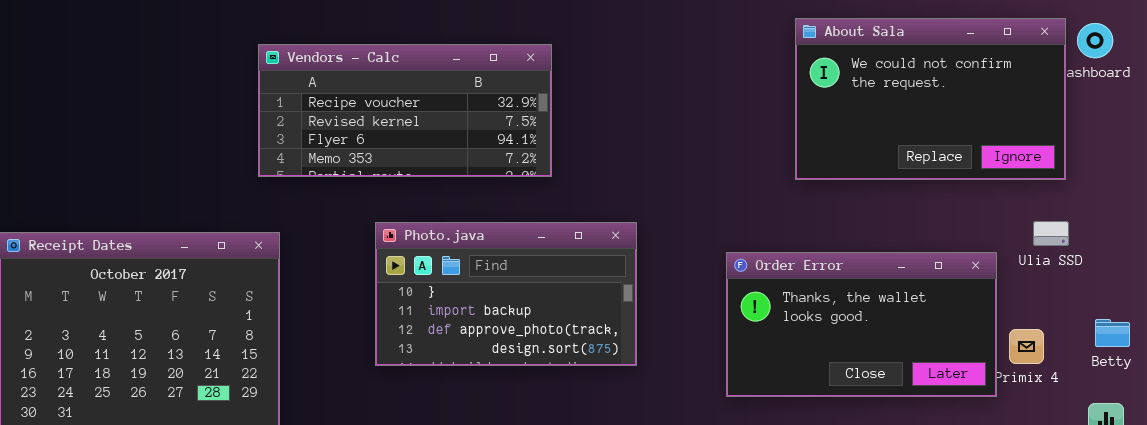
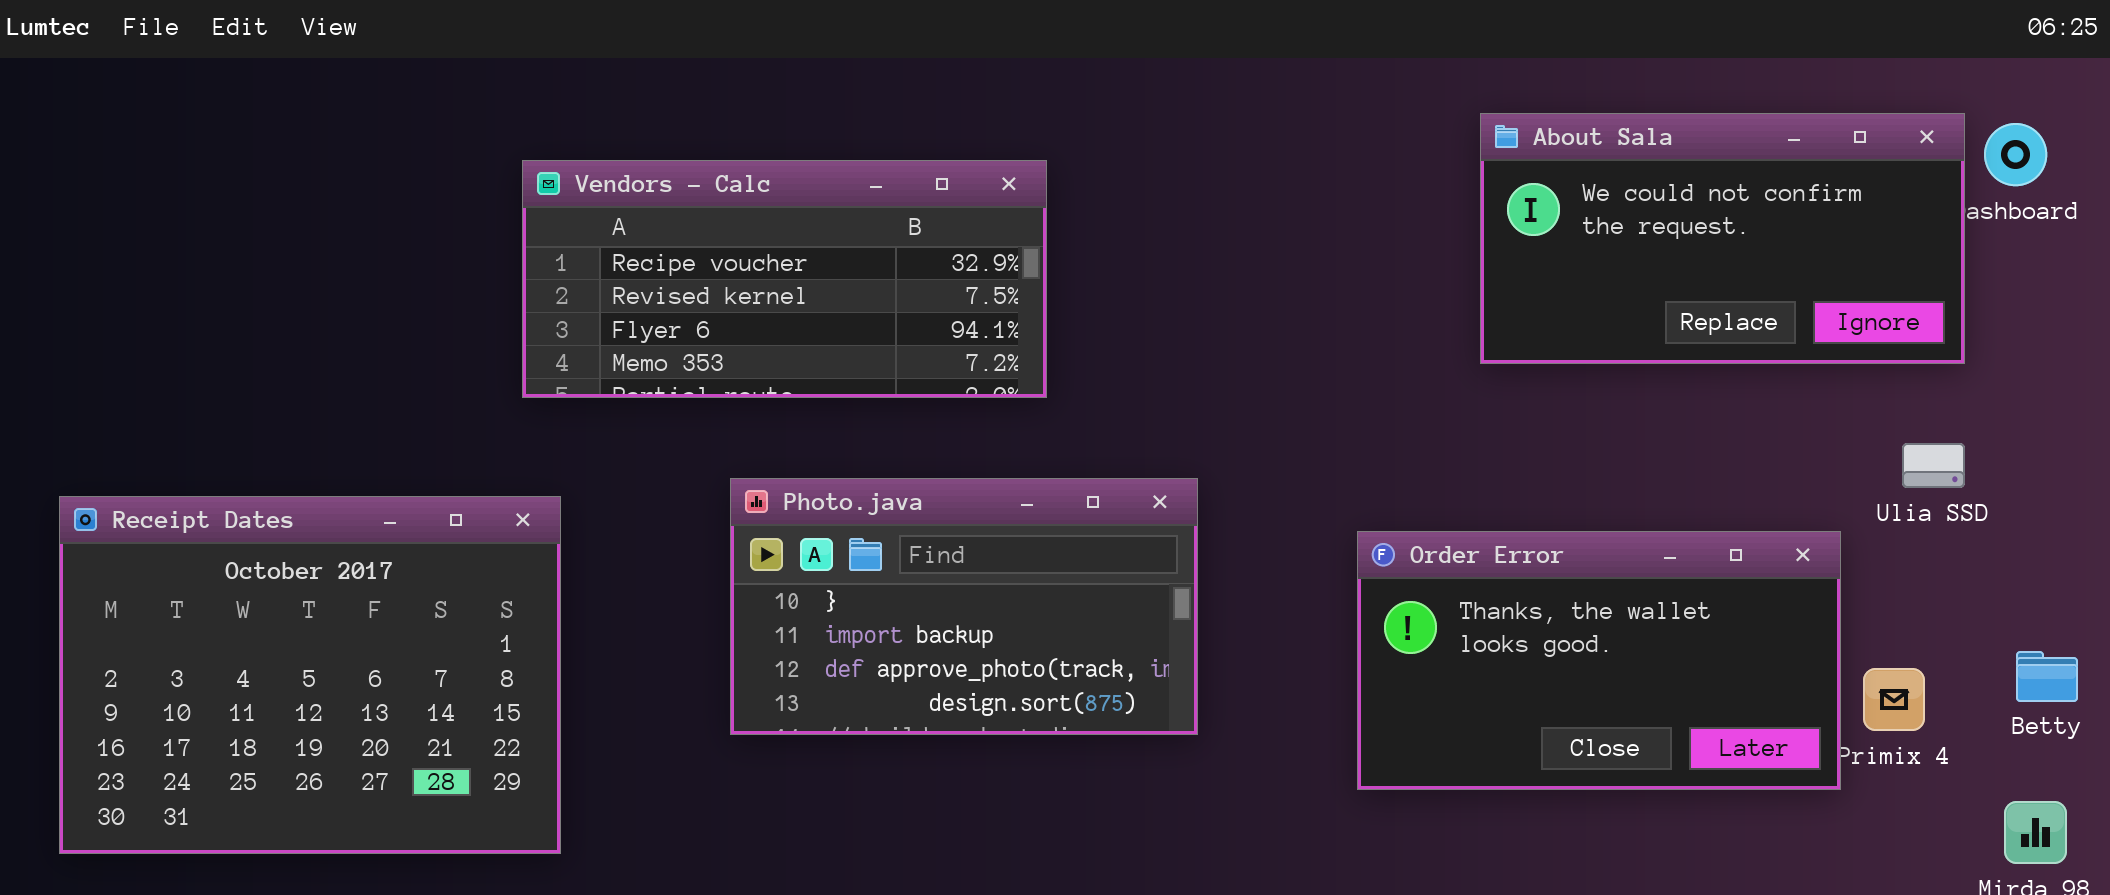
About Sala: [795,18,1066,180] -> [1480,113,1965,364], resized
Ulia SSD: [1033,221,1069,246] -> [1902,443,1965,488], moved

